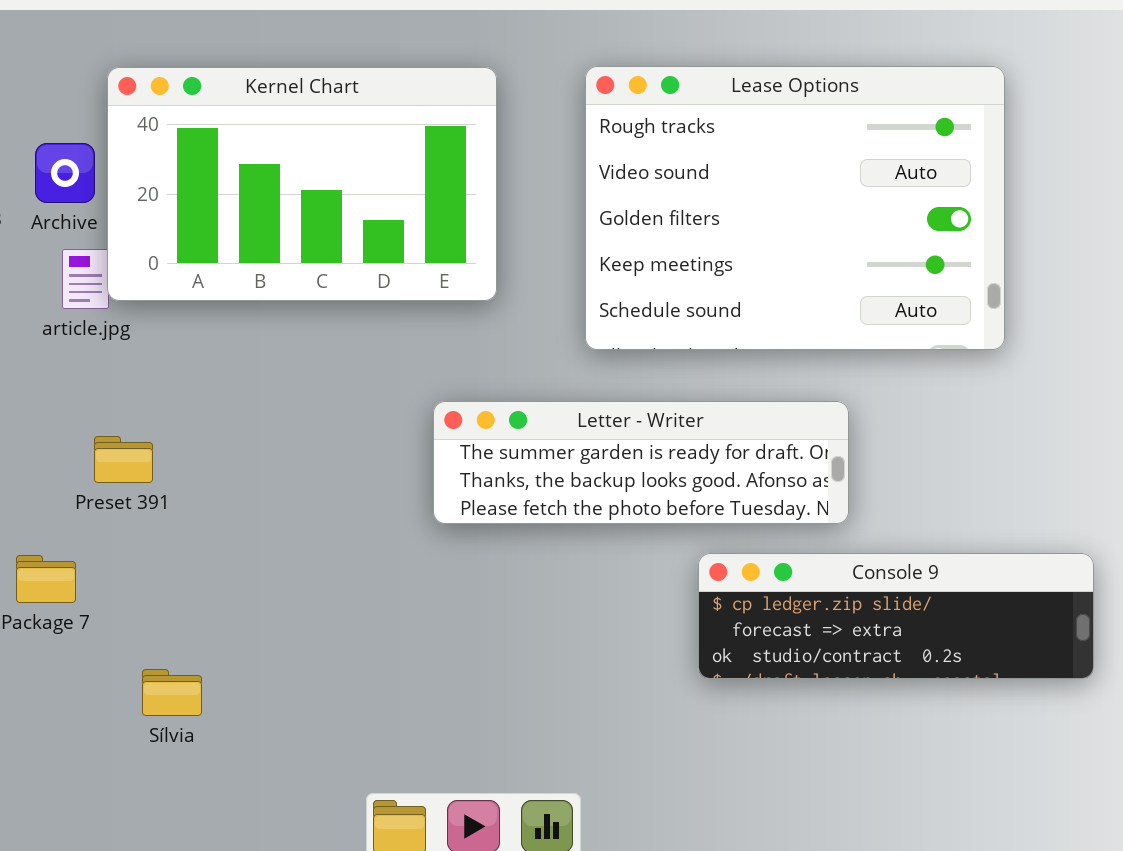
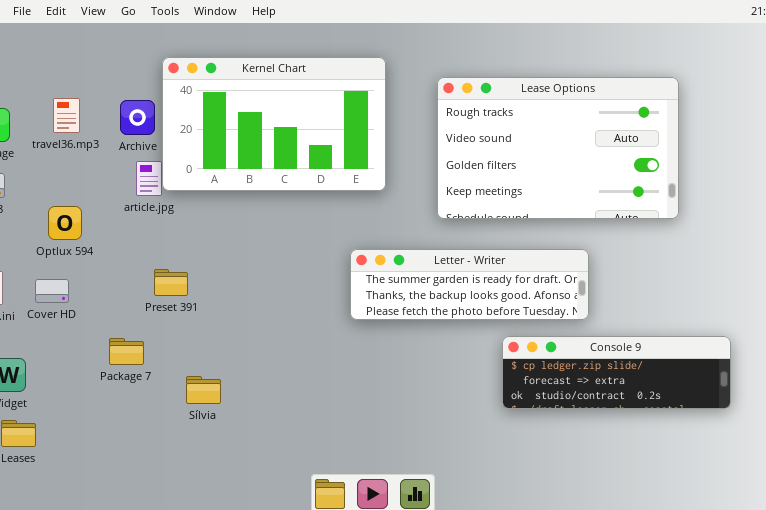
Lease Options: [585,66,1005,350] -> [437,77,679,219], resized
Sílvia: [142,669,202,716] -> [186,376,221,404], moved

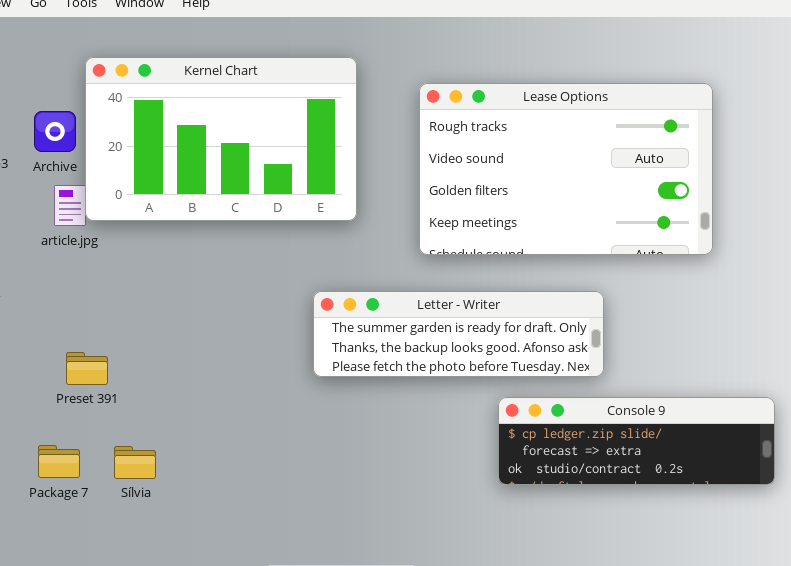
Preset 391: [154,269,188,296] -> [66,352,108,385], moved
Package 7: [109,338,144,365] -> [38,445,80,478], moved

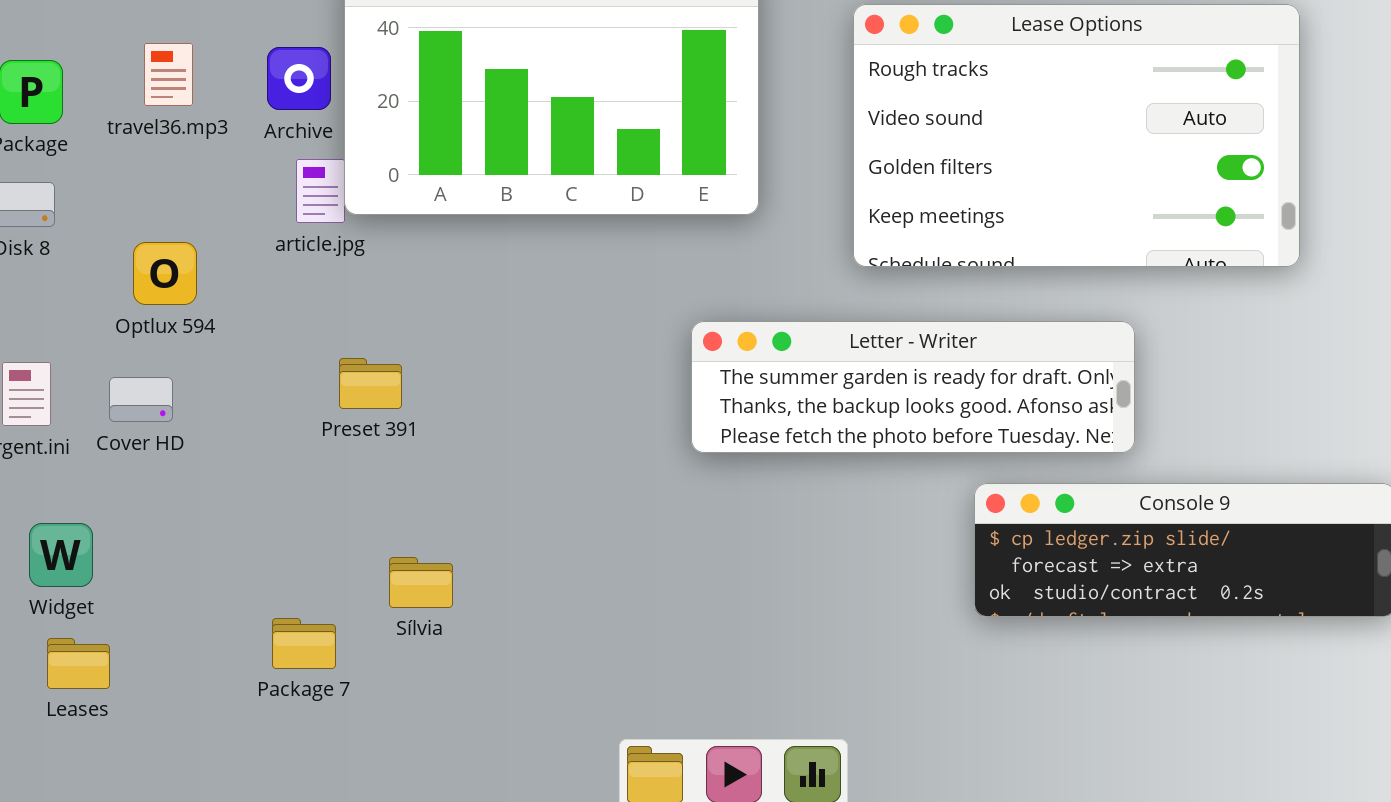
Preset 391: [66,352,108,385] -> [339,358,402,409], moved
Package 7: [38,445,80,478] -> [272,618,336,669], moved

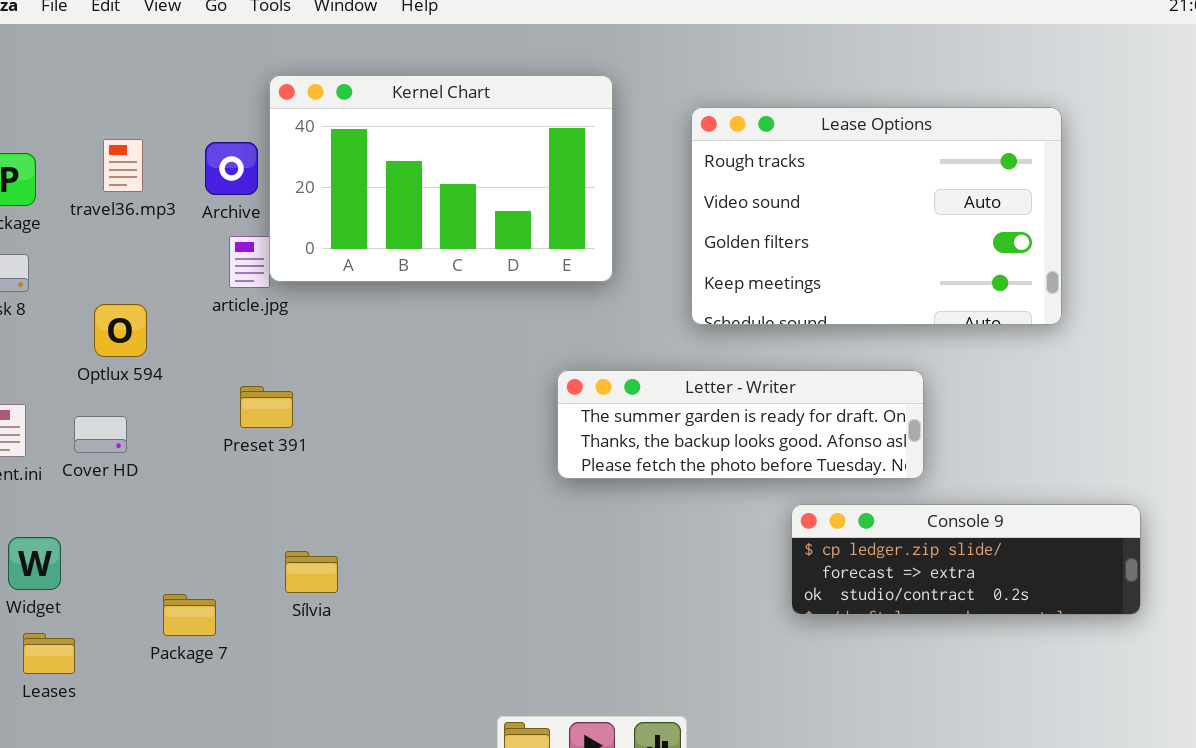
Preset 391: [339,358,402,409] -> [240,386,293,428], moved
Sílvia: [389,557,453,608] -> [285,551,338,593], moved
Package 7: [272,618,336,669] -> [163,594,216,636], moved

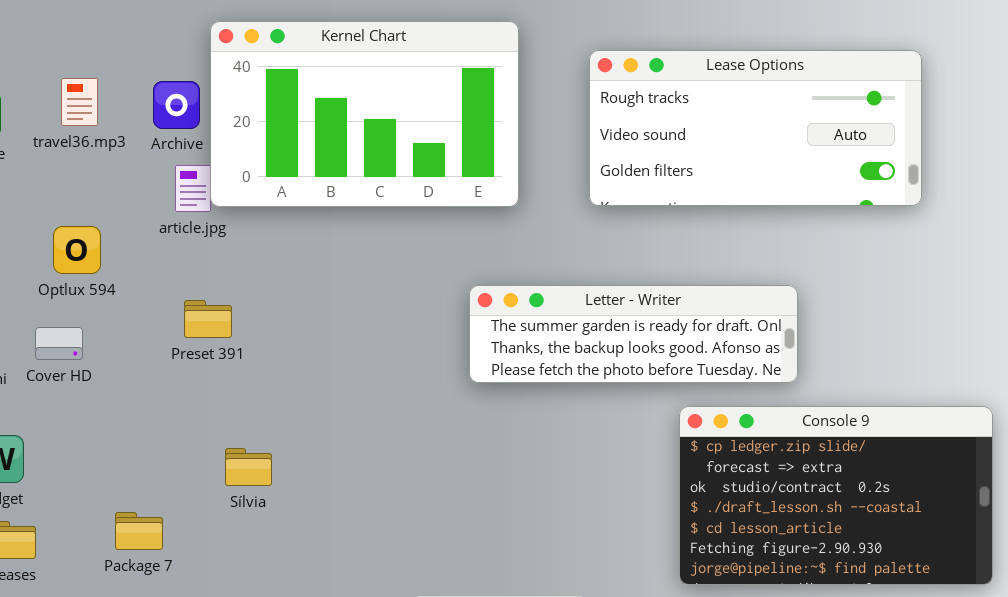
Lease Options: [691,107,1062,325] -> [589,50,922,206], resized
Console 9: [791,504,1141,615] -> [679,406,993,585], resized
Package 7: [163,594,216,636] -> [115,512,163,550], moved

